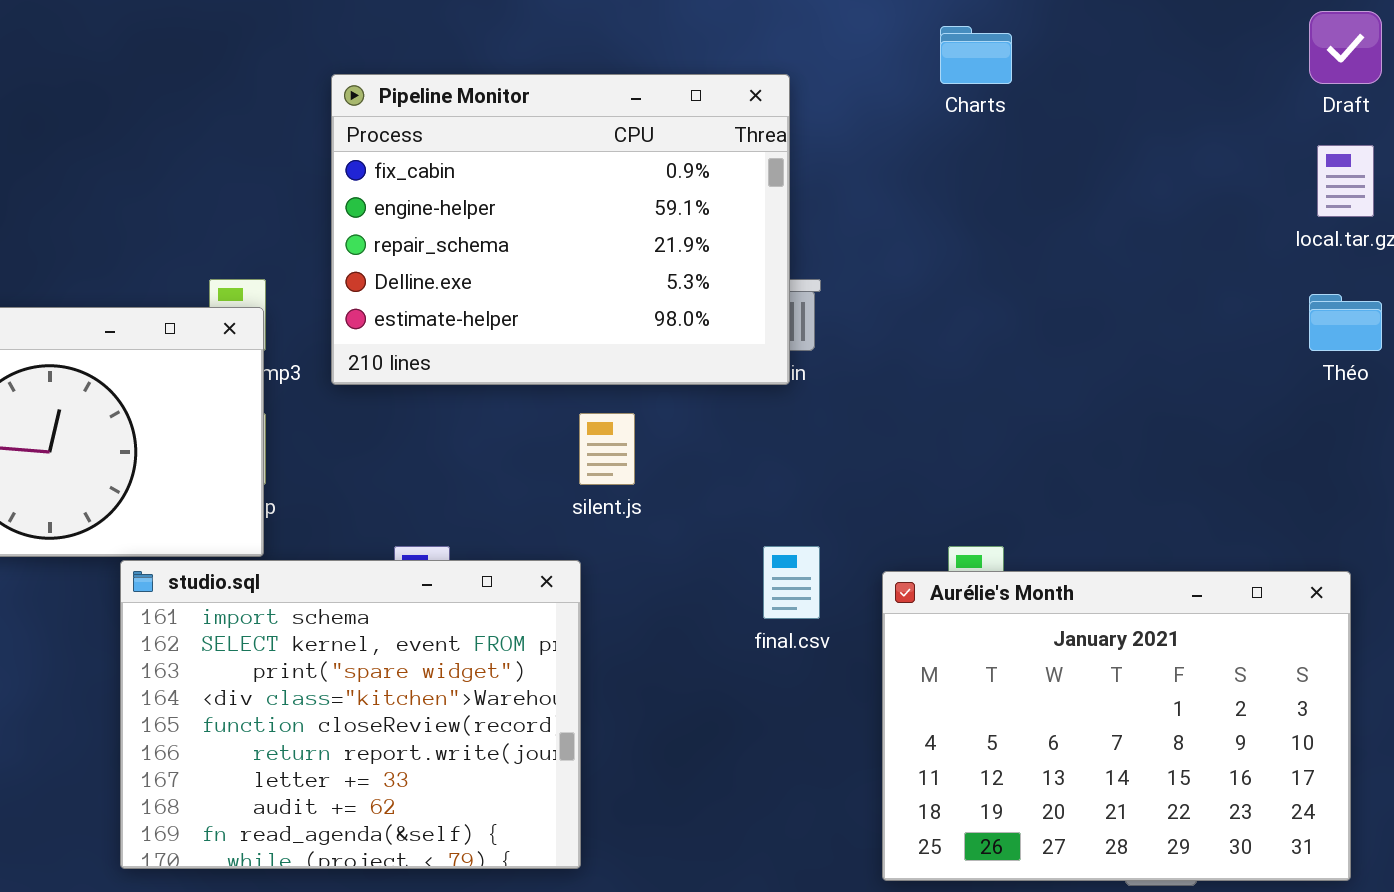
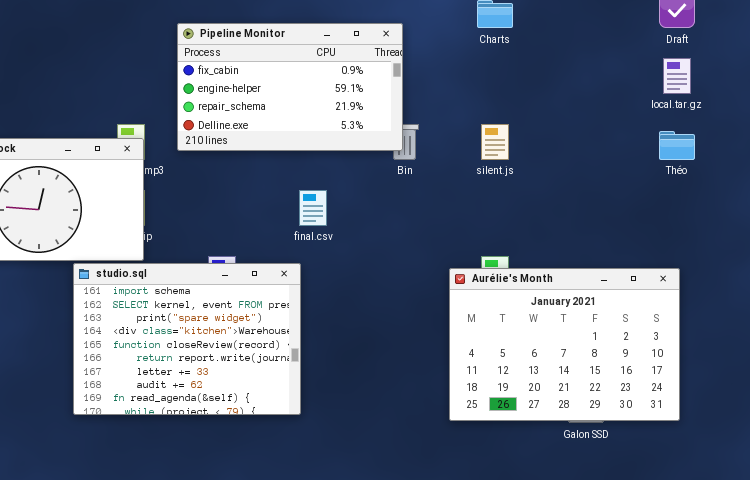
Pipeline Monitor: [331,74,790,385] -> [177,23,403,151], resized
silent.js: [579,413,635,485] -> [481,124,509,160], moved
final.csv: [763,546,820,619] -> [299,190,327,226], moved

